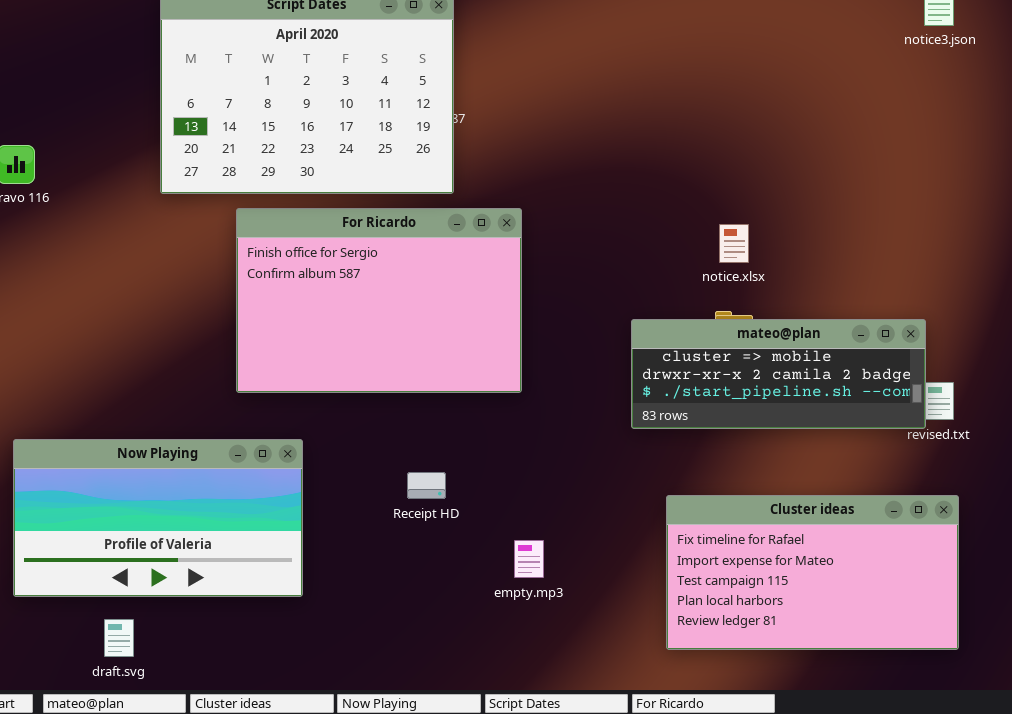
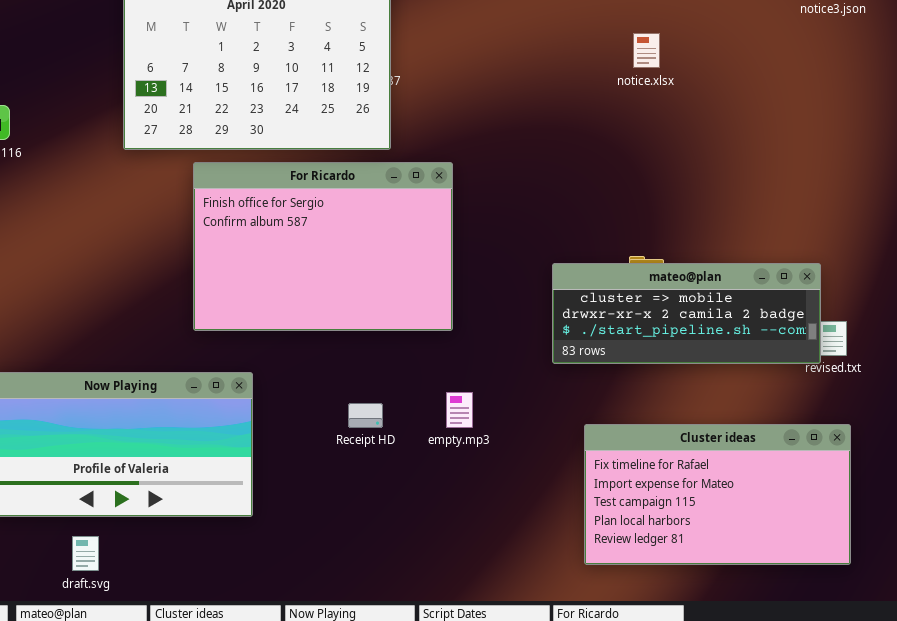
notice.xlsx: [719,224,749,263] -> [633,33,660,68], moved
empty.mp3: [514,540,544,578] -> [446,392,473,428], moved

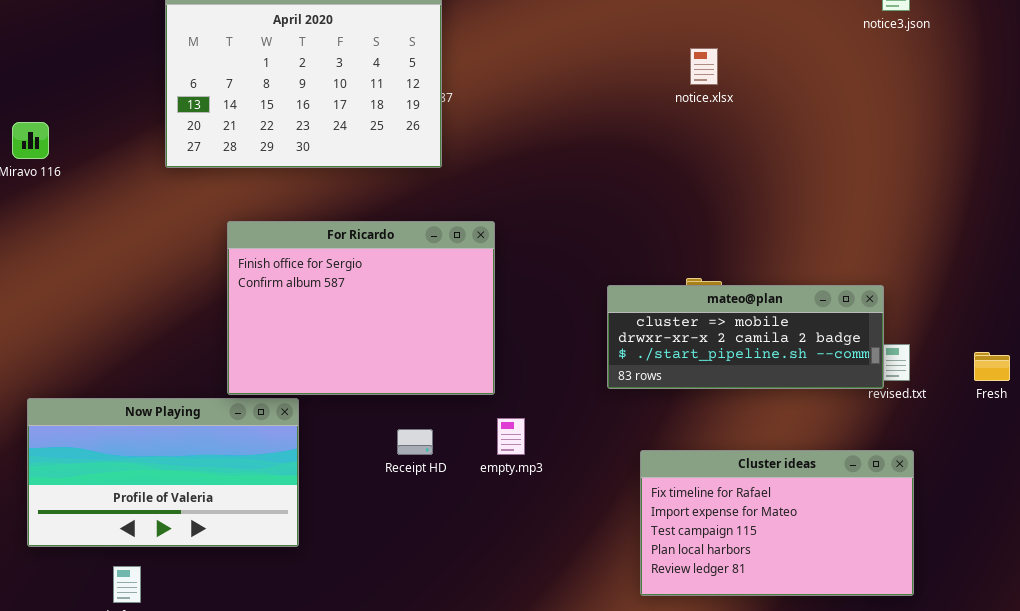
For Ricardo: [193,162,453,331] -> [227,221,495,395], moved

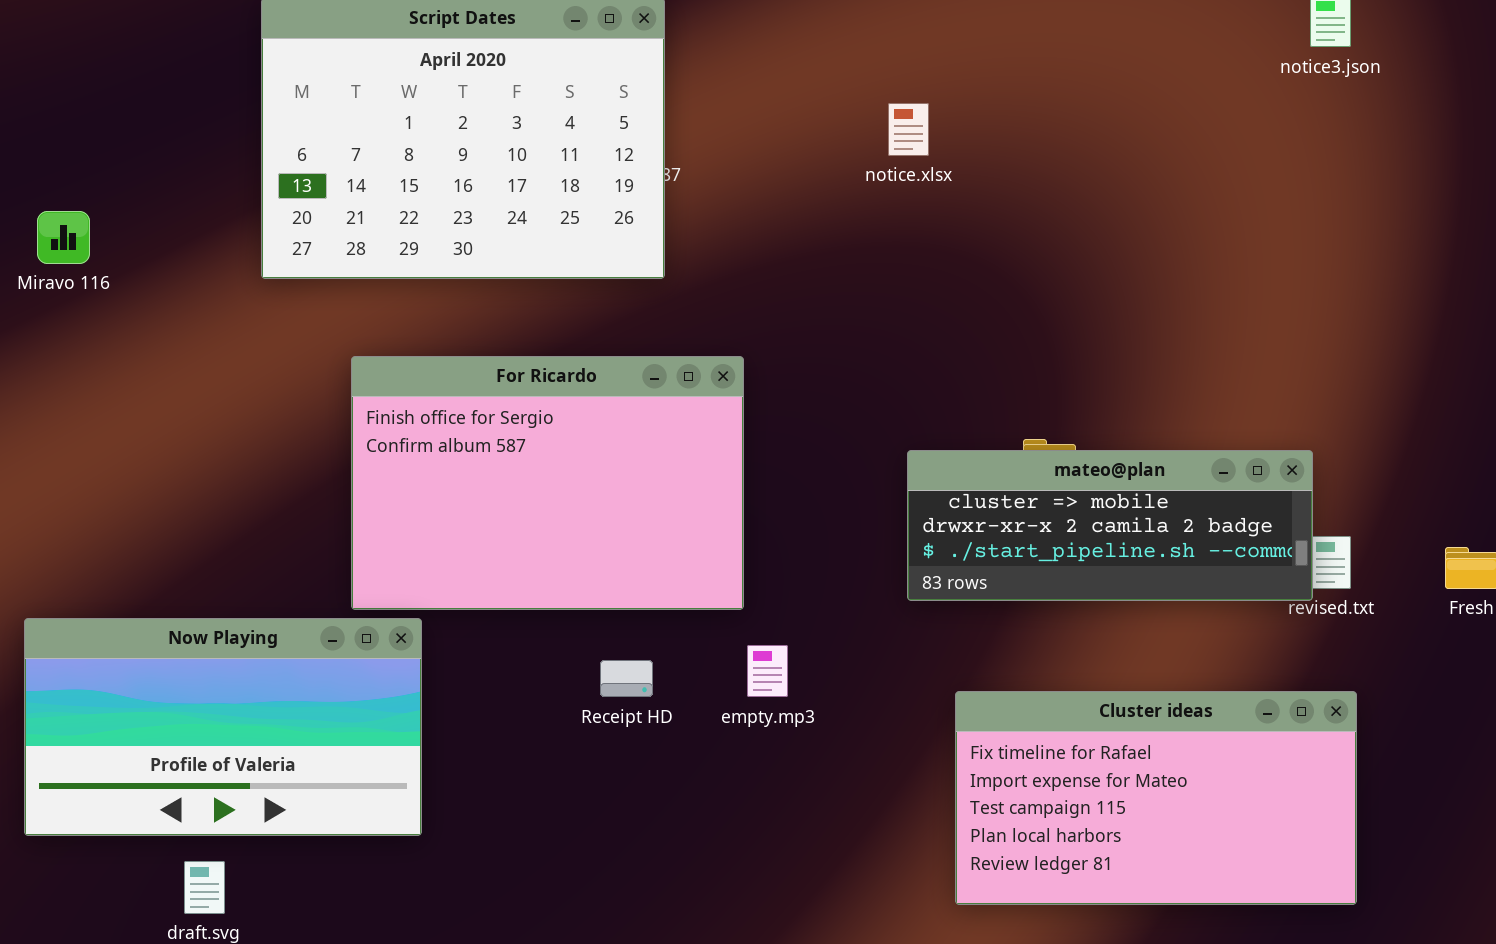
notice.xlsx: [690,48,718,85] -> [888,103,929,156], moved
Now Playing: [27,398,299,547] -> [24,618,422,836], moved

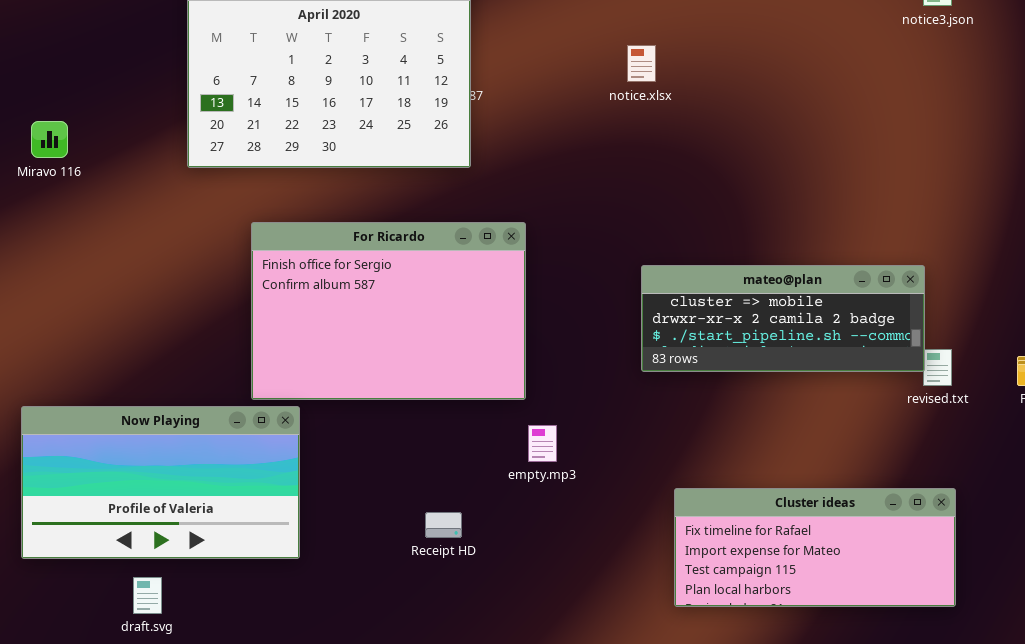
mateo@plan: [907,450,1313,601] -> [641,265,925,372], moved
Receipt HD: [600,660,653,697] -> [425,512,462,538], moved
Cluster ideas: [955,691,1357,905] -> [674,488,956,607], resized

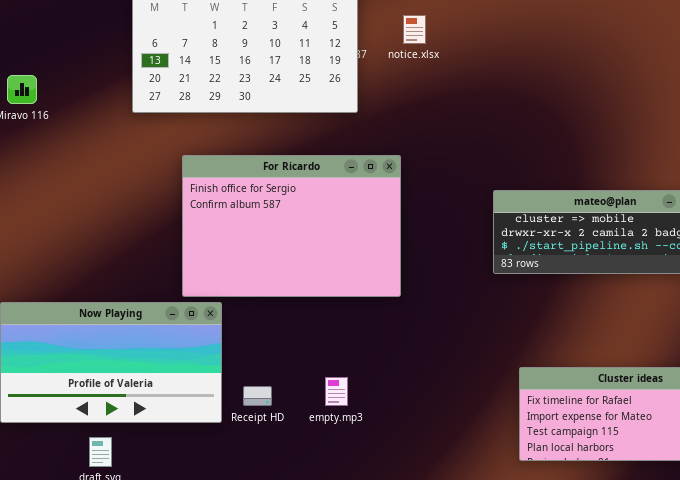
notice.xlsx: [627,45,656,82] -> [403,15,426,44], moved
empty.mp3: [528,425,557,462] -> [325,377,348,406], moved
Receipt HD: [425,512,462,538] -> [243,386,272,406], moved

